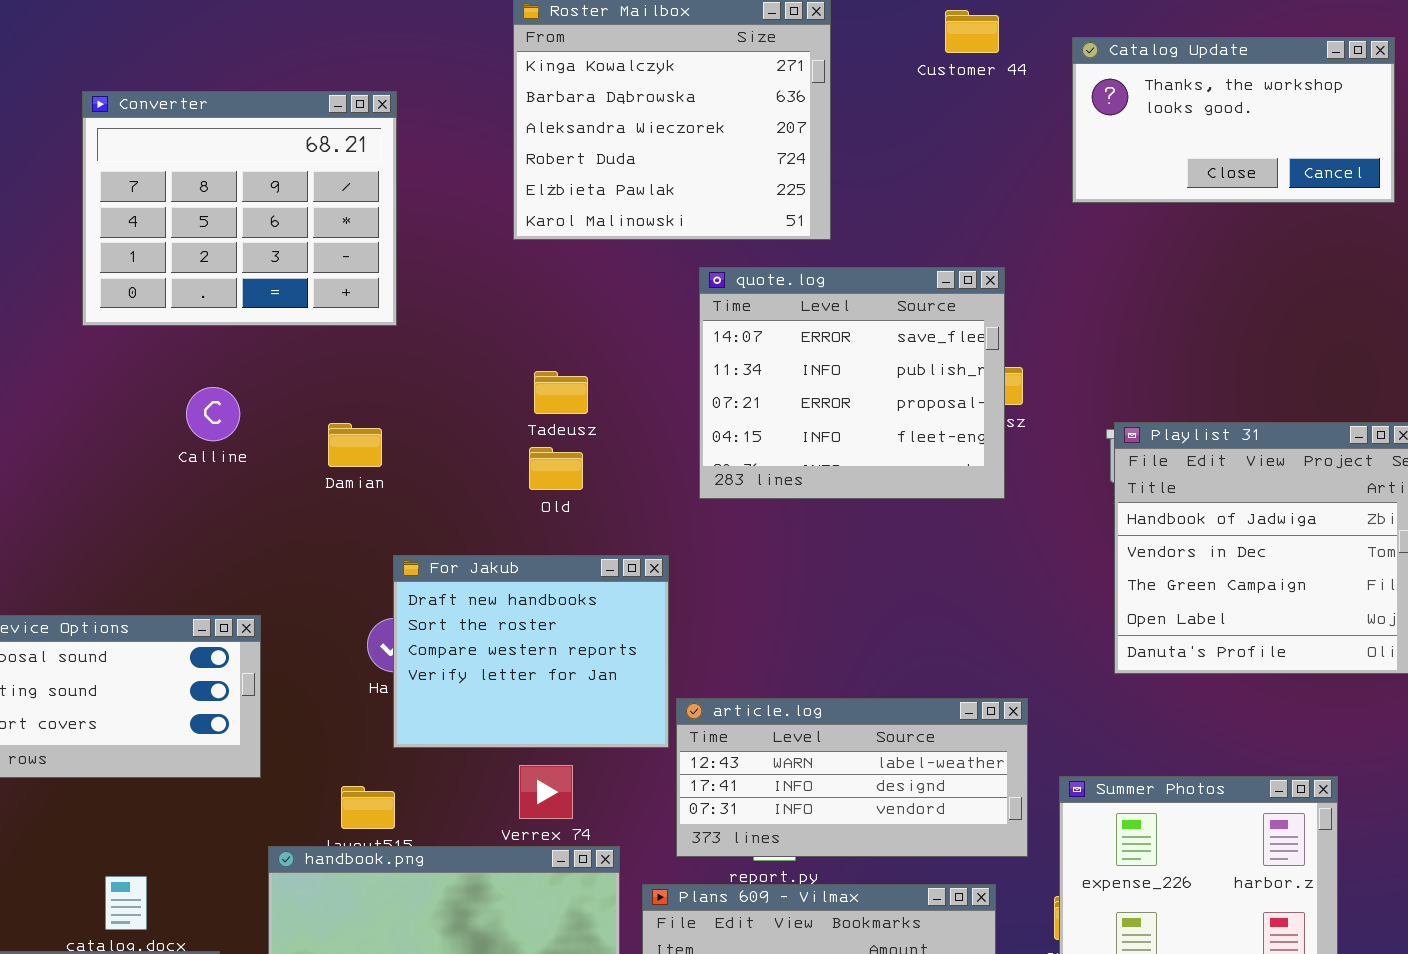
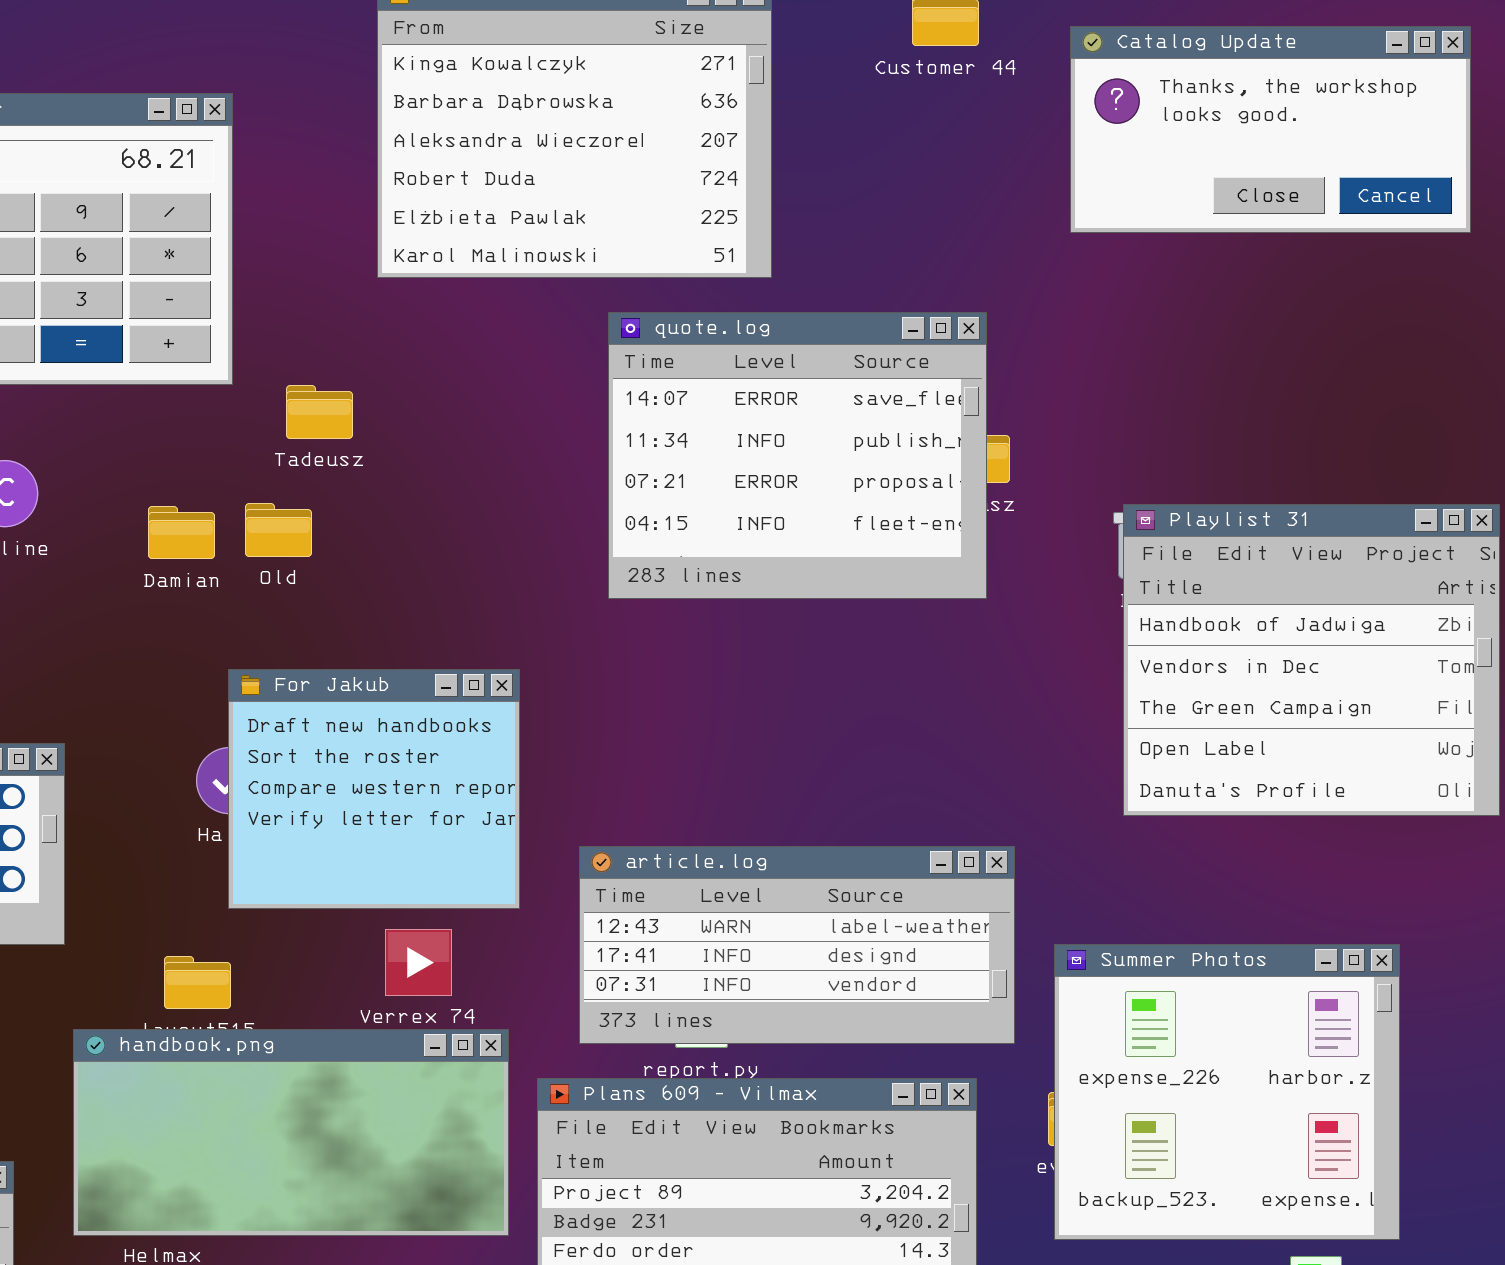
Tadeusz: [534,371,588,414] -> [286,385,353,439], moved
Old: [529,447,583,490] -> [245,503,312,557], moved
For Jakub: [393,555,669,748] -> [228,669,520,909], resized

